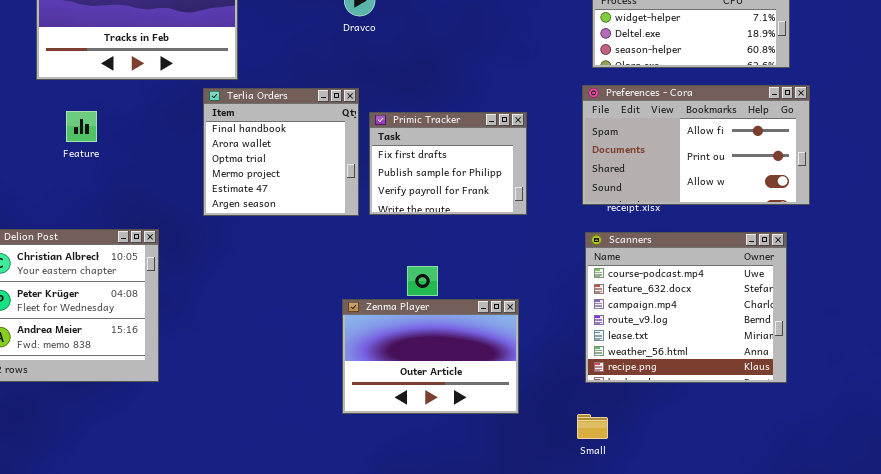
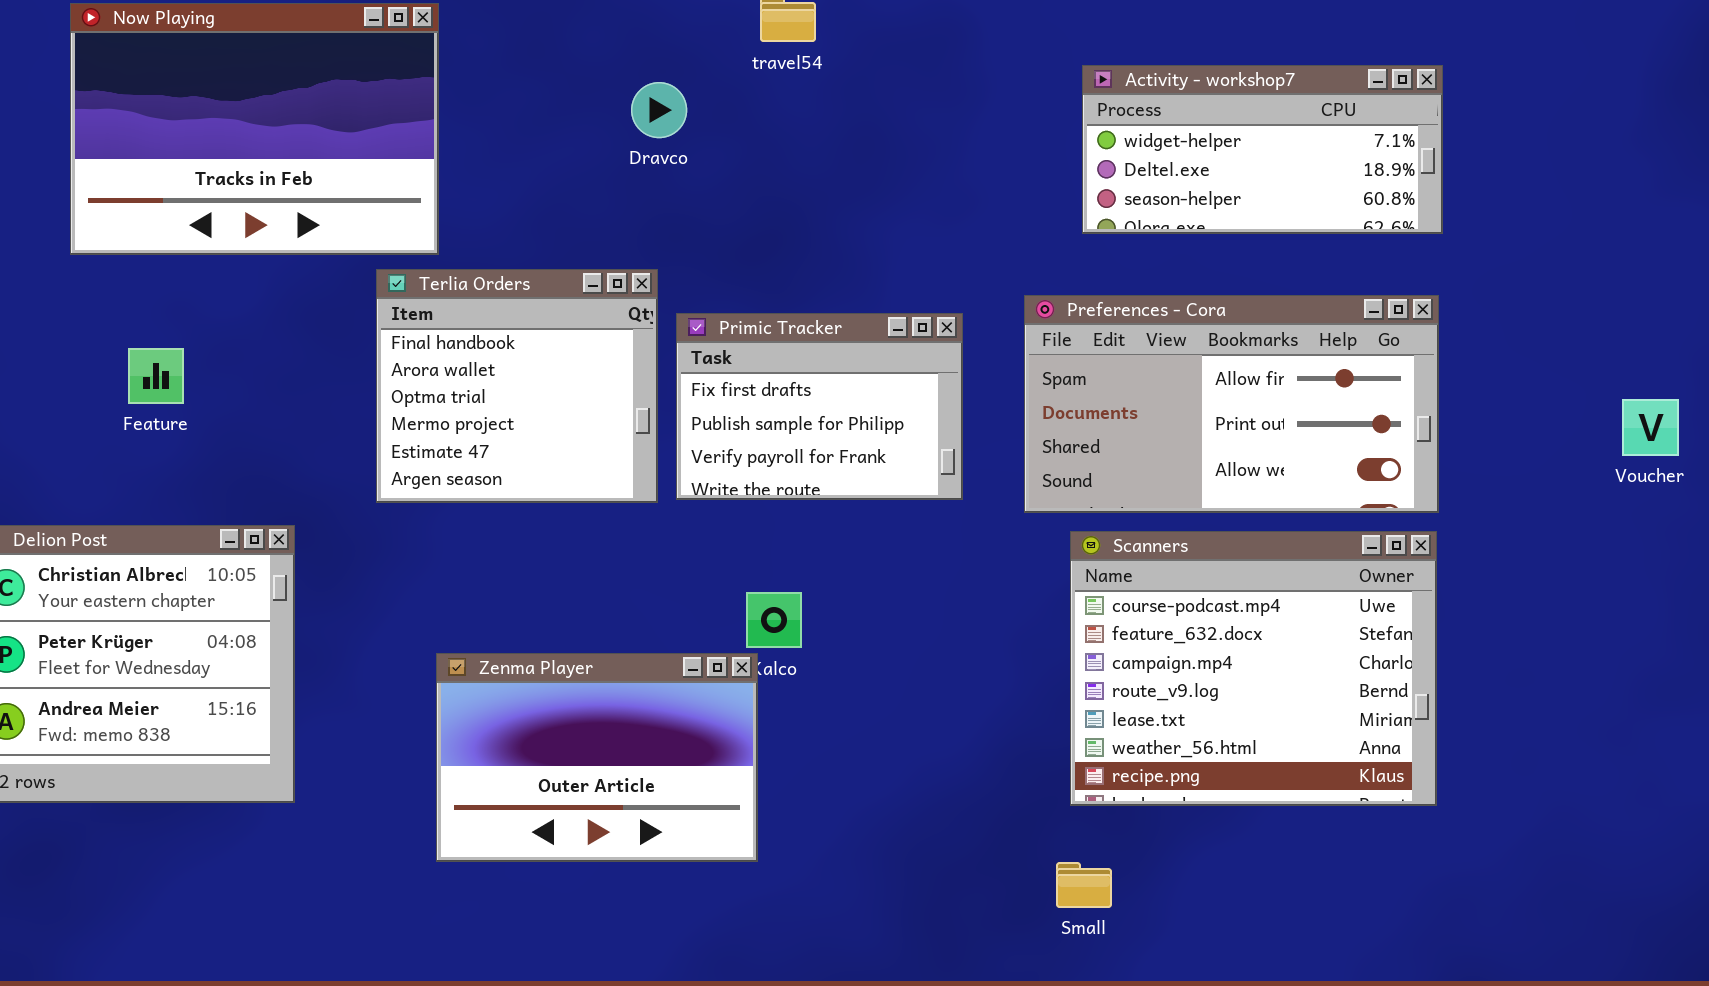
Preferences - Cora: [582,85,810,205] -> [1024,295,1439,513], moved
Feature: [66,111,97,142] -> [128,348,184,404], moved
Zenma Player: [342,299,519,414] -> [436,653,758,862], moved

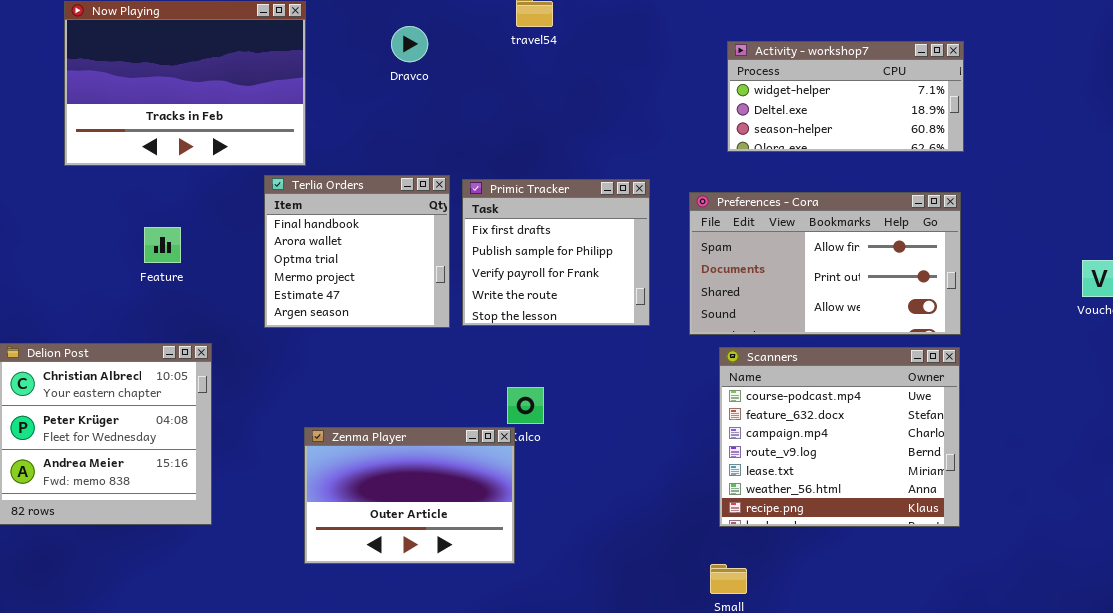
Dravco: [631,82,687,138] -> [391,26,428,62], moved
Primic Tracker: [676,313,963,500] -> [462,179,650,326], resized
Feature: [128,348,184,404] -> [144,227,181,263], moved

